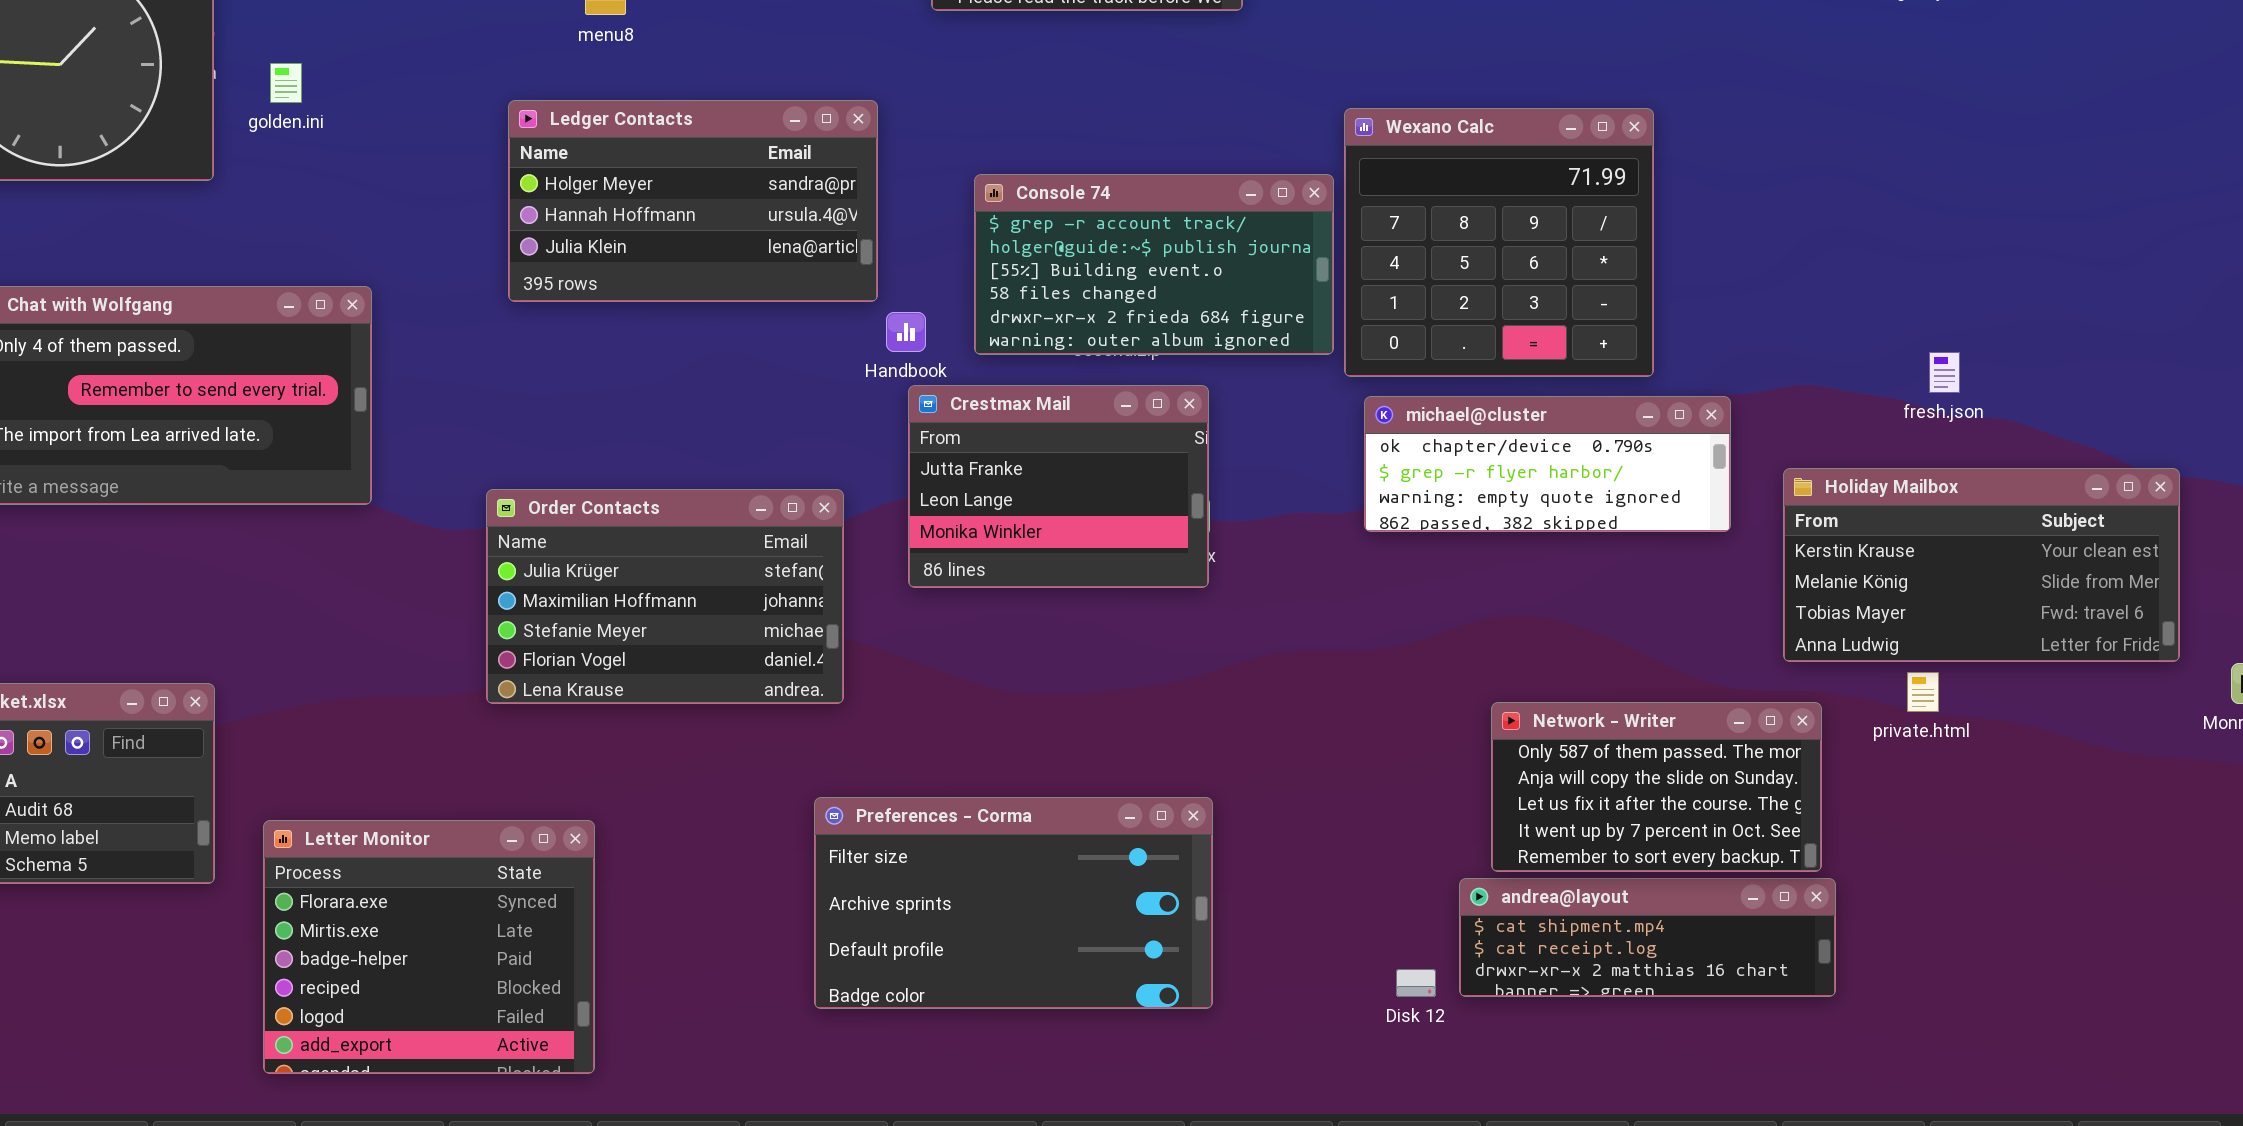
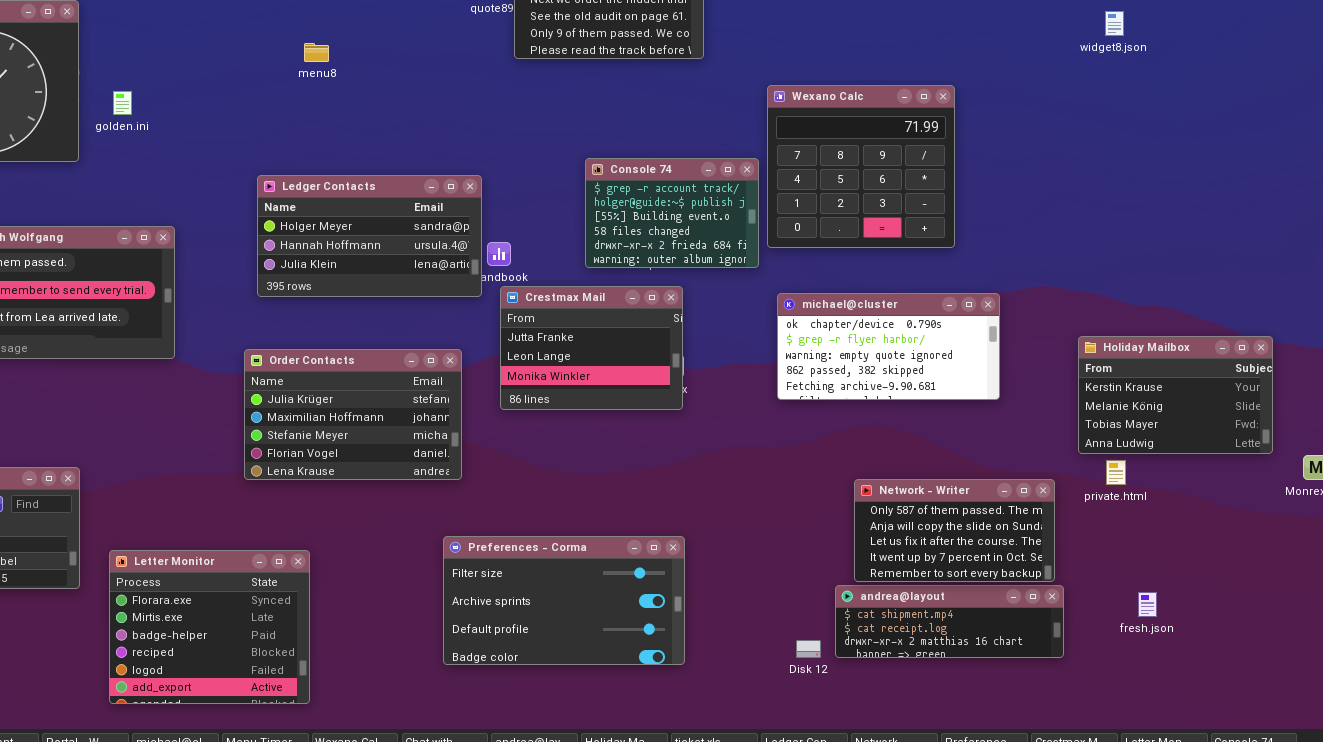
Ledger Contacts: [508,100,878,302] -> [257,175,482,297], moved
Wexano Calc: [1344,108,1654,377] -> [767,85,955,248], moved
Console 74: [974,174,1334,355] -> [585,158,759,268], resized
fresh.json: [1929,352,1960,393] -> [1138,592,1157,617], moved
michael@cluster: [1364,396,1731,532] -> [777,293,1000,400], resized
Holiday Mailbox: [1783,468,2180,662] -> [1078,336,1273,454], resized

